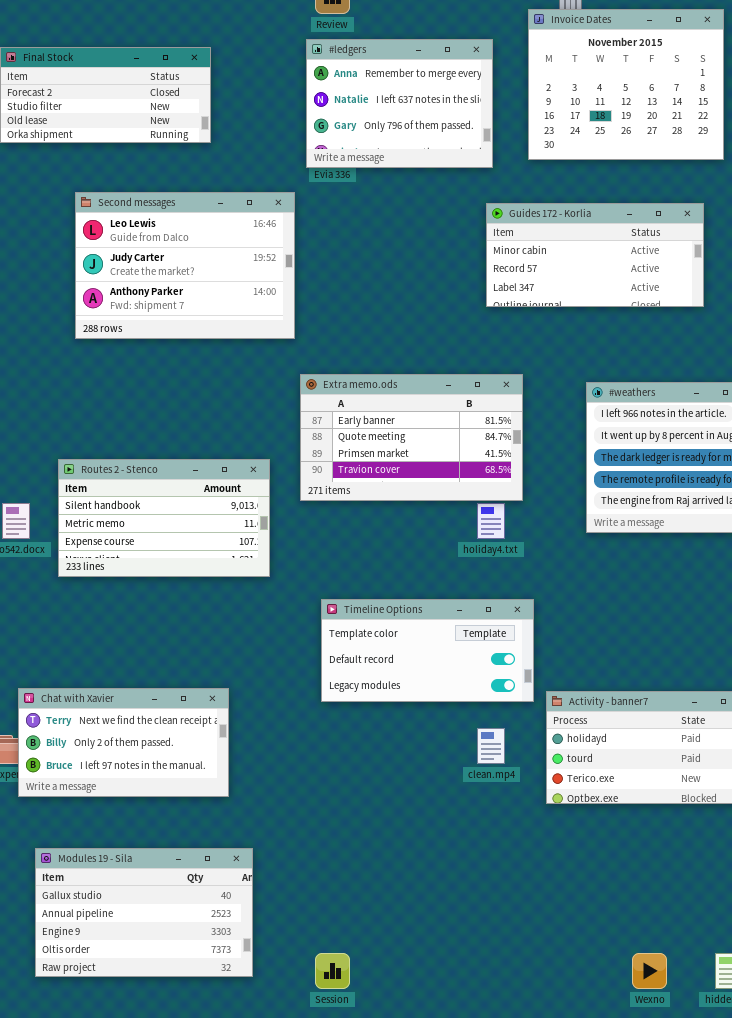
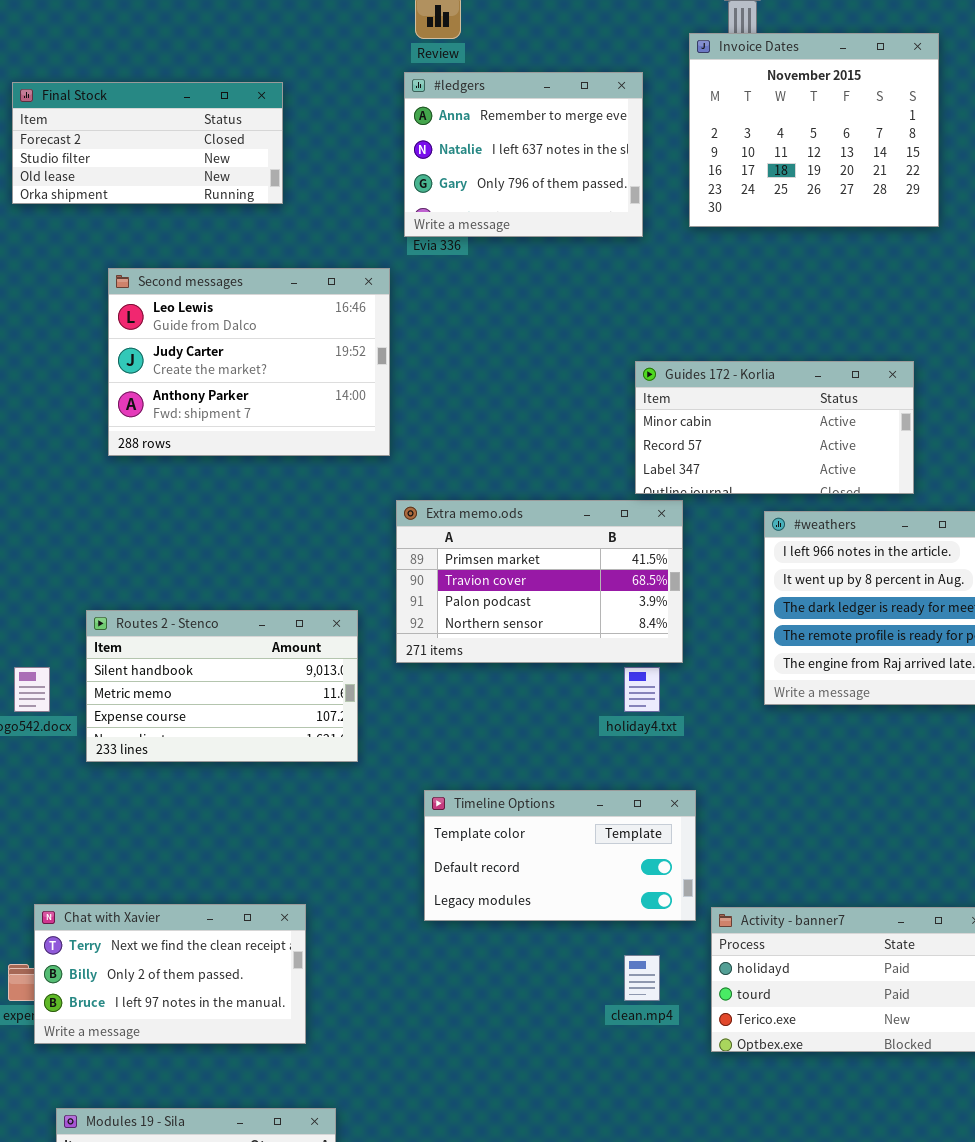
Guides 172 - Korlia: [486,203,704,307] -> [635,361,914,494], moved
Extra memo.ods: [300,374,523,501] -> [396,500,683,663], scrolled down 2 rows

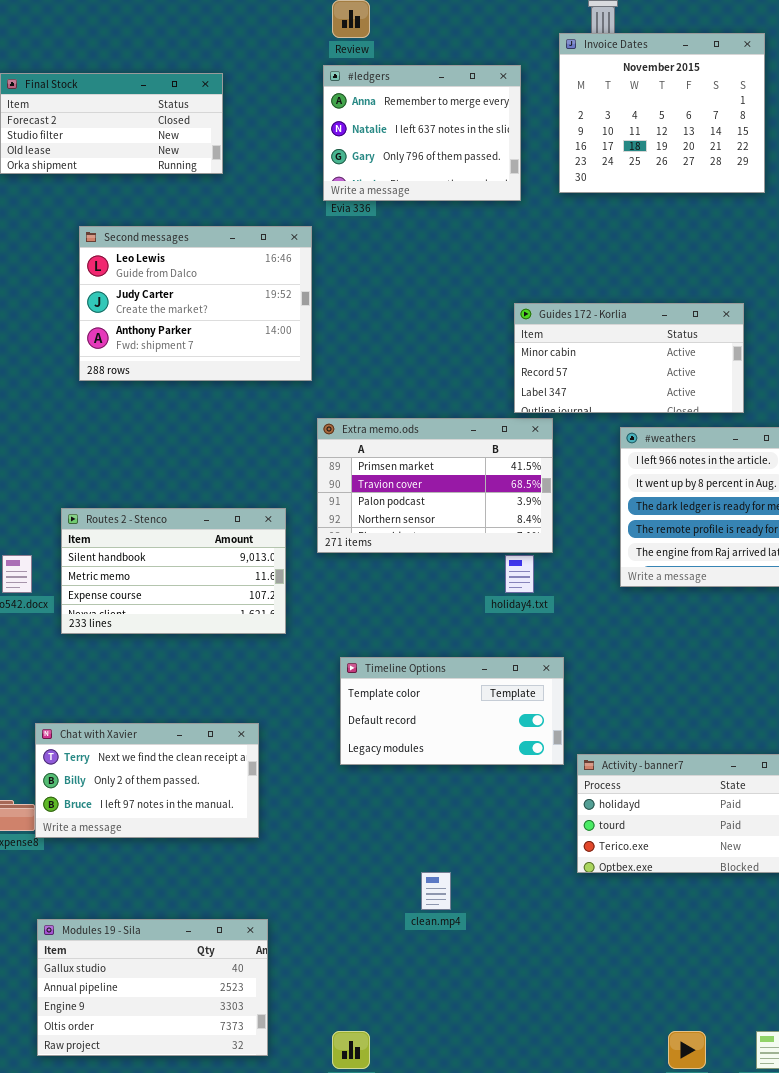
Chat with Xavier: [34,904,306,1044] -> [35,723,259,838], moved
clean.mp4: [624,955,660,1001] -> [421,872,451,910], moved

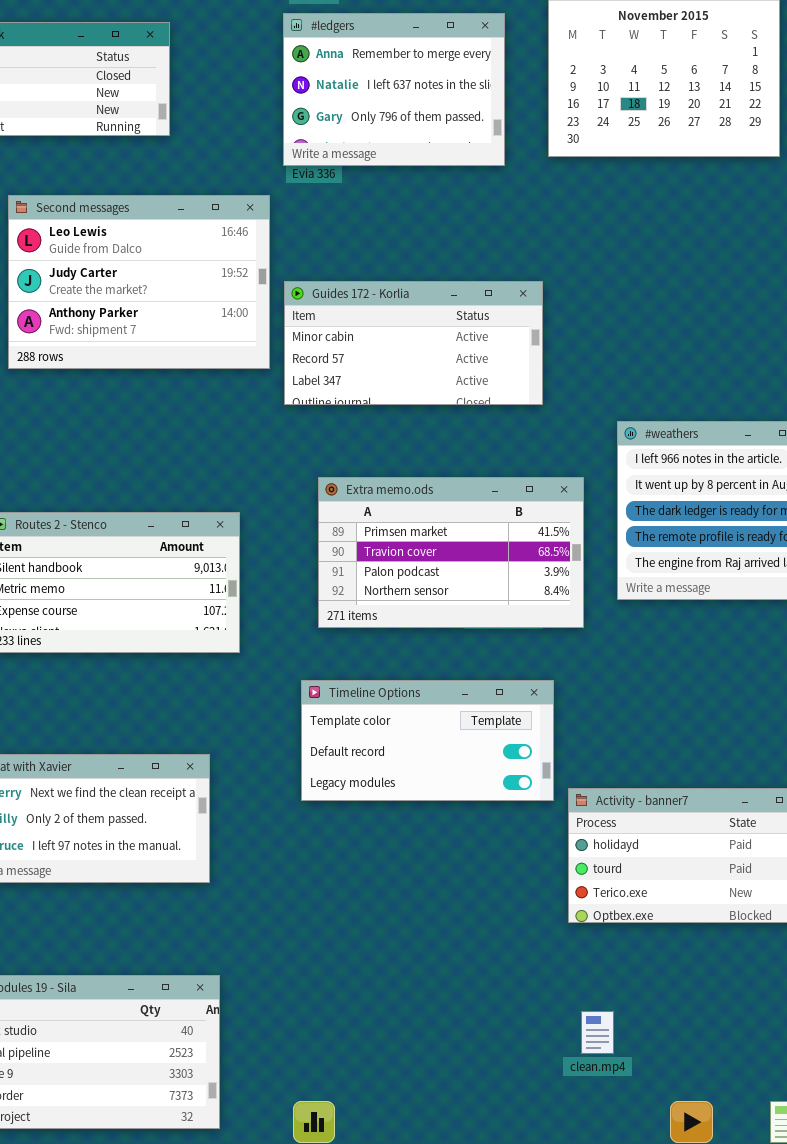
Guides 172 - Korlia: [514,303,744,413] -> [284,281,543,405], moved
Extra memo.ods: [317,418,553,553] -> [318,477,584,628], moved
clean.mp4: [421,872,451,910] -> [581,1011,614,1054], moved

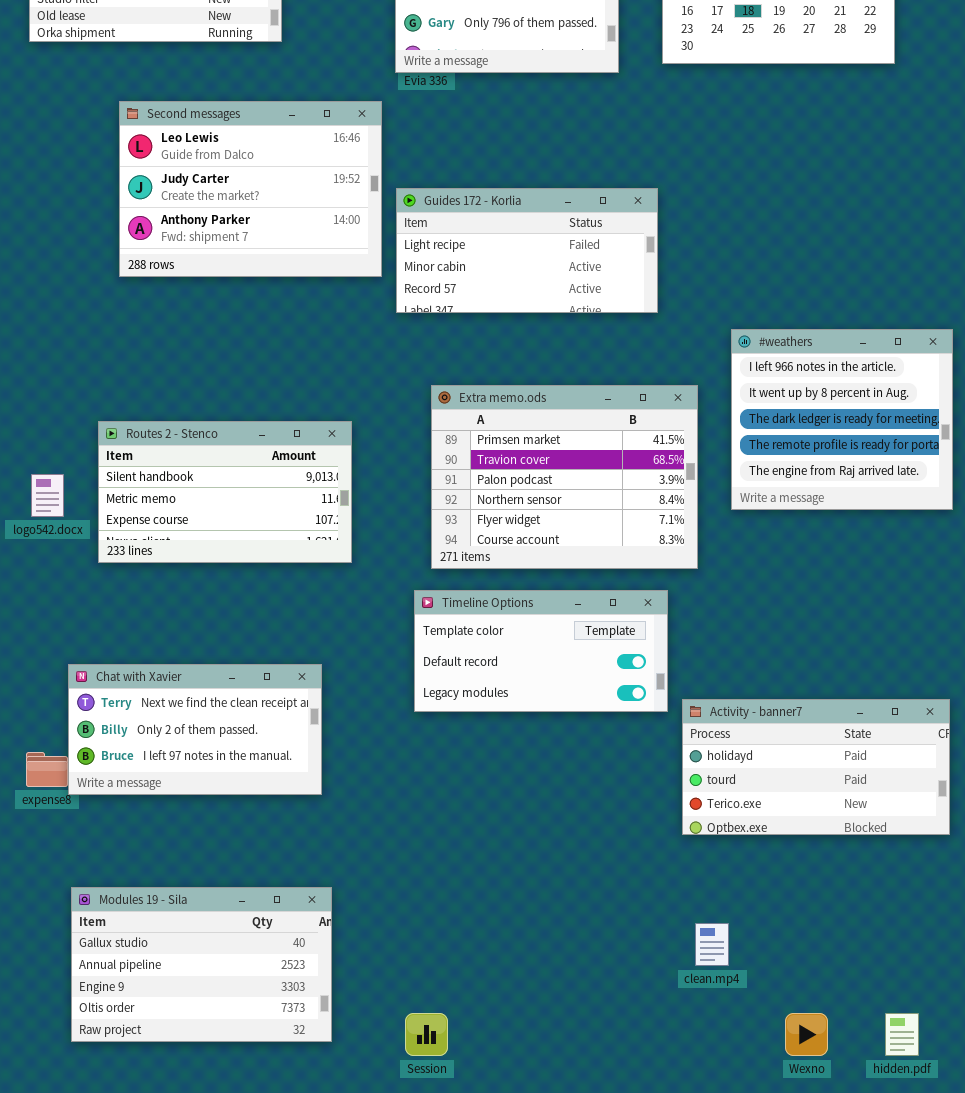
Guides 172 - Korlia: [284,281,543,405] -> [396,188,658,313], scrolled up 1 row
Extra memo.ods: [318,477,584,628] -> [431,385,698,569], resized

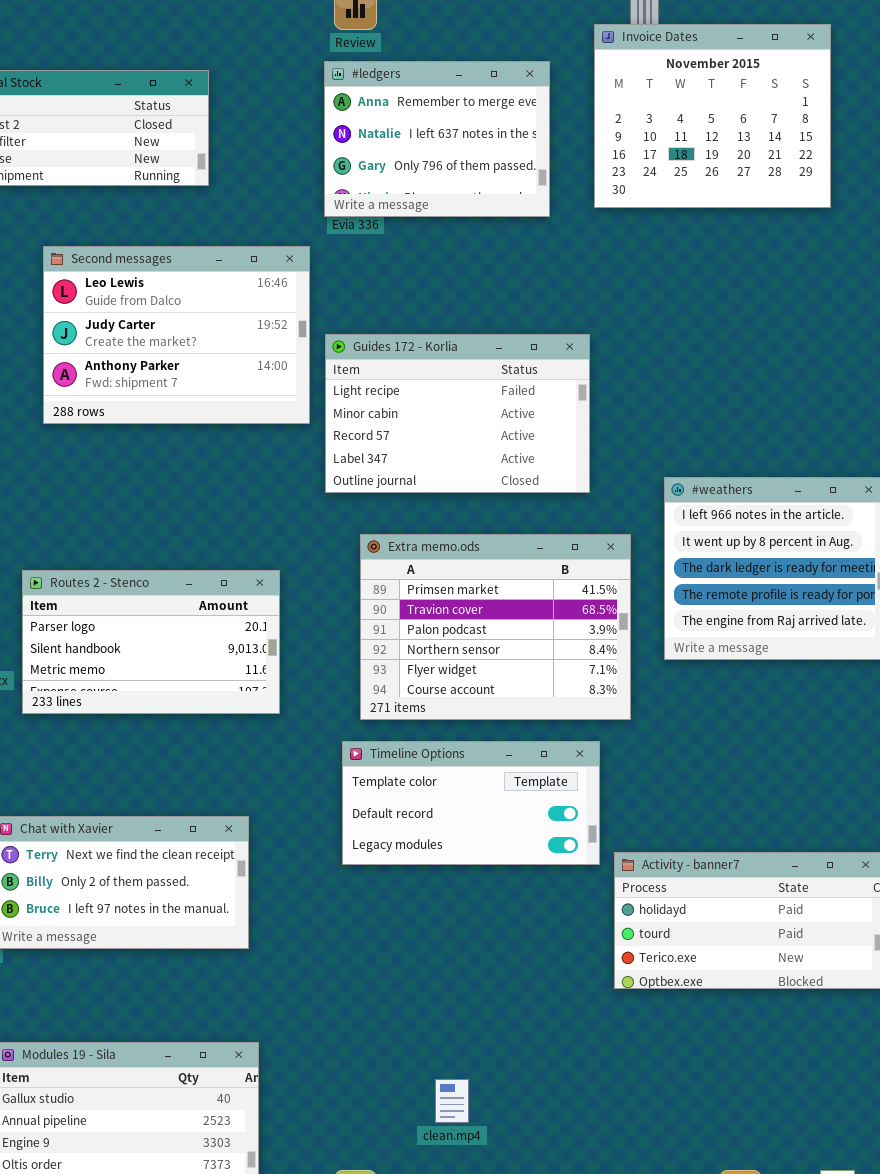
Guides 172 - Korlia: [396,188,658,313] -> [325,334,590,493], resized
Routes 2 - Stenco: [98,421,352,563] -> [22,570,280,714], scrolled up 1 row
clean.mp4: [695,923,729,966] -> [435,1079,469,1123], moved

